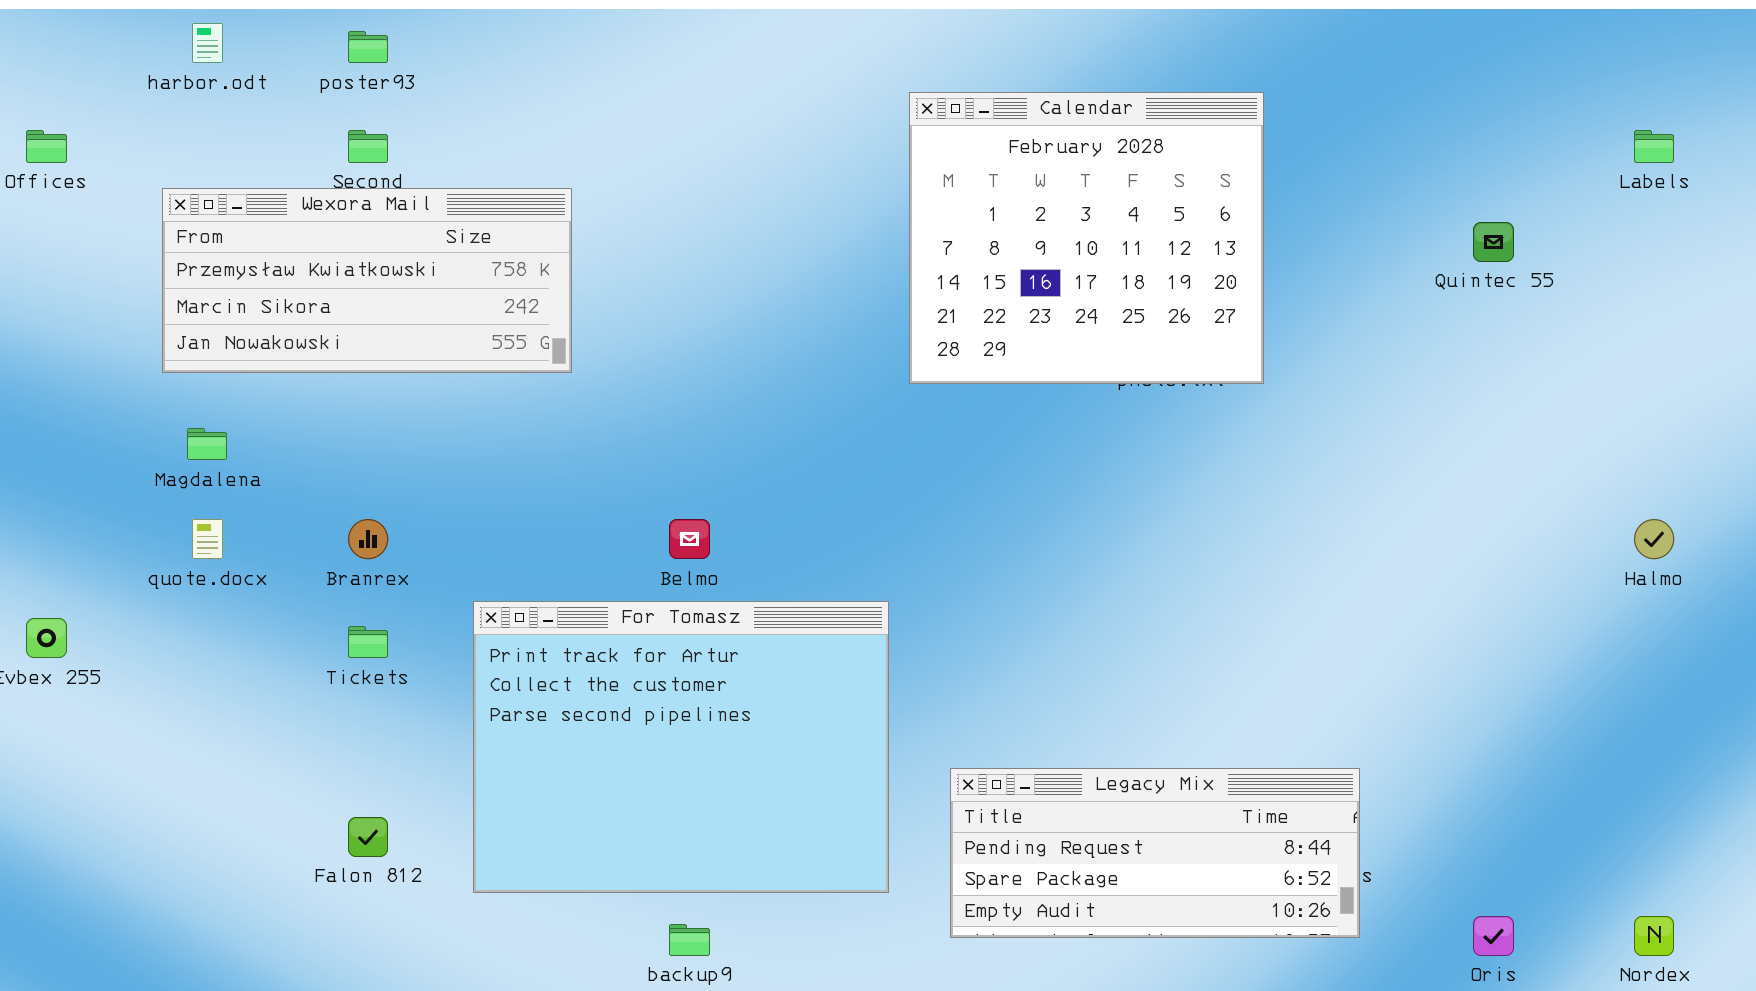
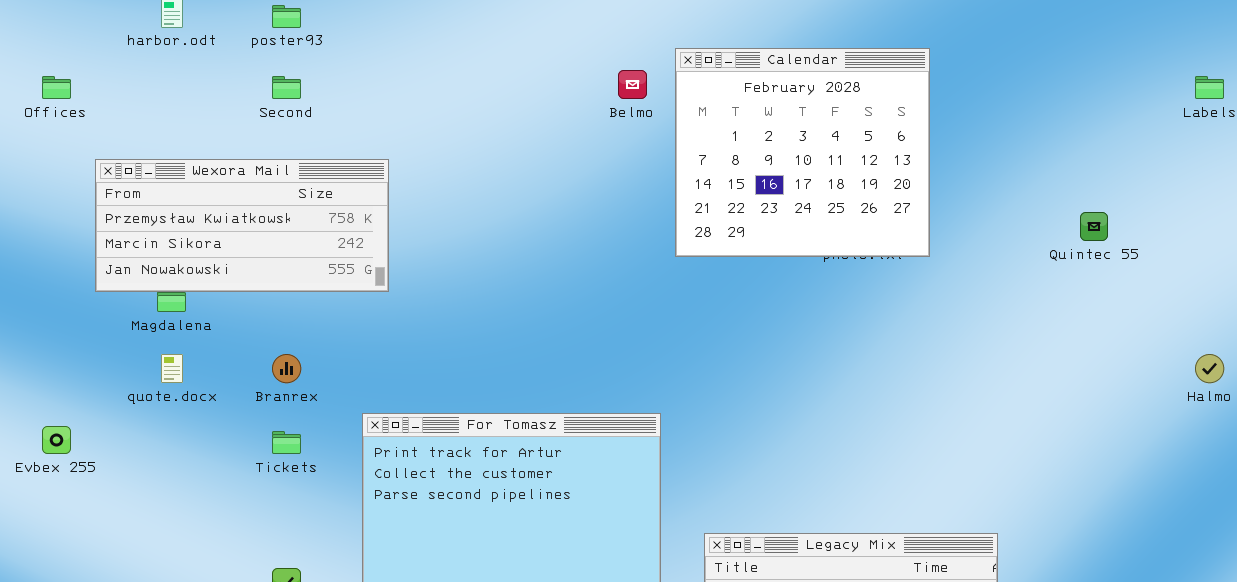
Wexora Mail: [162,188,572,373] -> [95,159,389,292], moved
Quintec 55: [1473,222,1514,262] -> [1080,212,1108,241], moved
Belmo: [669,519,710,559] -> [618,70,647,99], moved

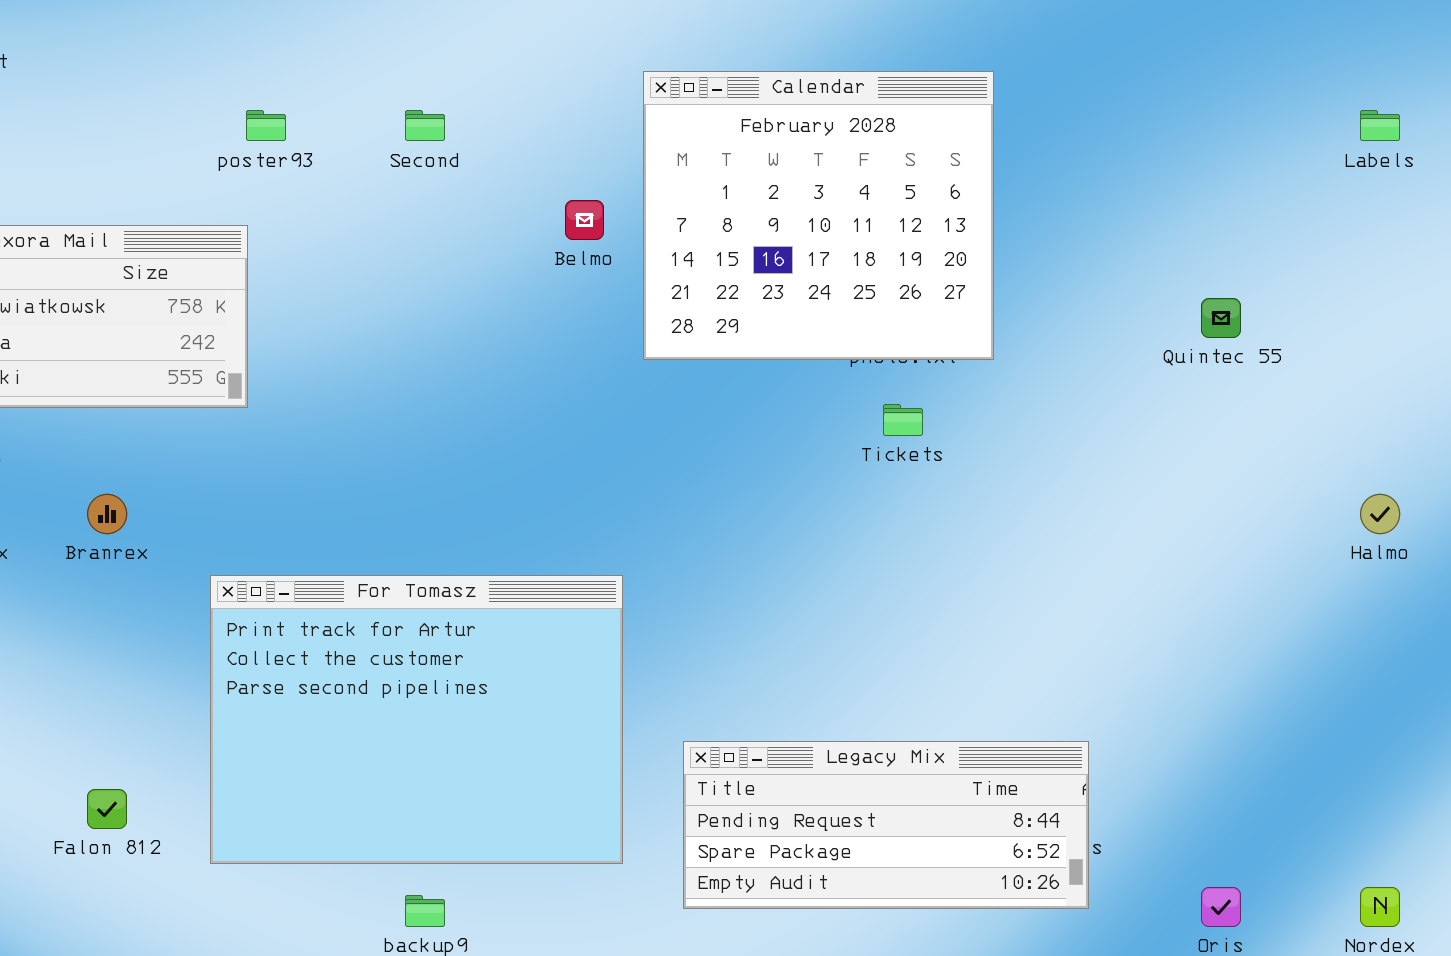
poster93: [272,5,301,28] -> [246,110,286,141], moved
Belmo: [618,70,647,99] -> [565,200,604,240], moved
Second: [272,76,301,99] -> [405,110,445,141], moved
Tickets: [272,431,301,454] -> [883,404,923,436], moved

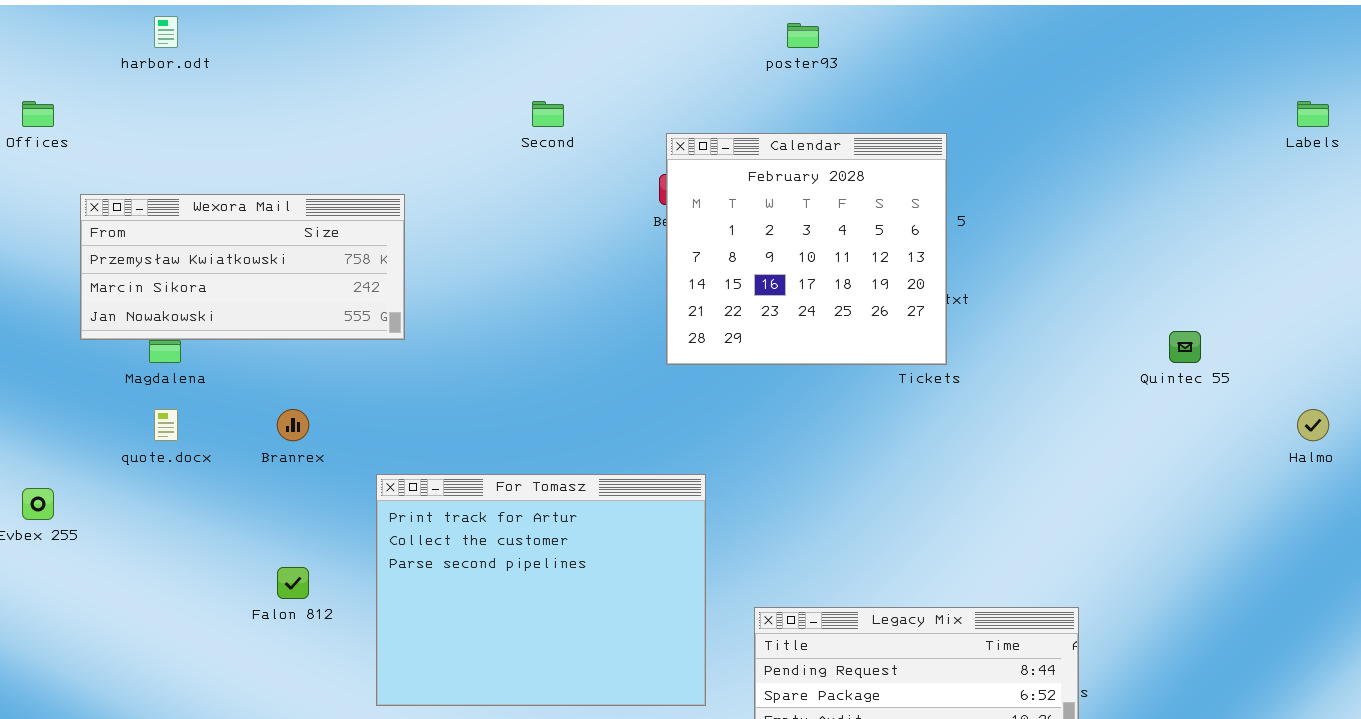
Calendar: [643,71,994,360] -> [666,133,947,365], moved
poster93: [246,110,286,141] -> [787,23,819,48], moved
Quintec 55: [1201,298,1241,338] -> [1169,331,1201,363], moved
Falon 812: [87,789,127,829] -> [277,567,309,599], moved

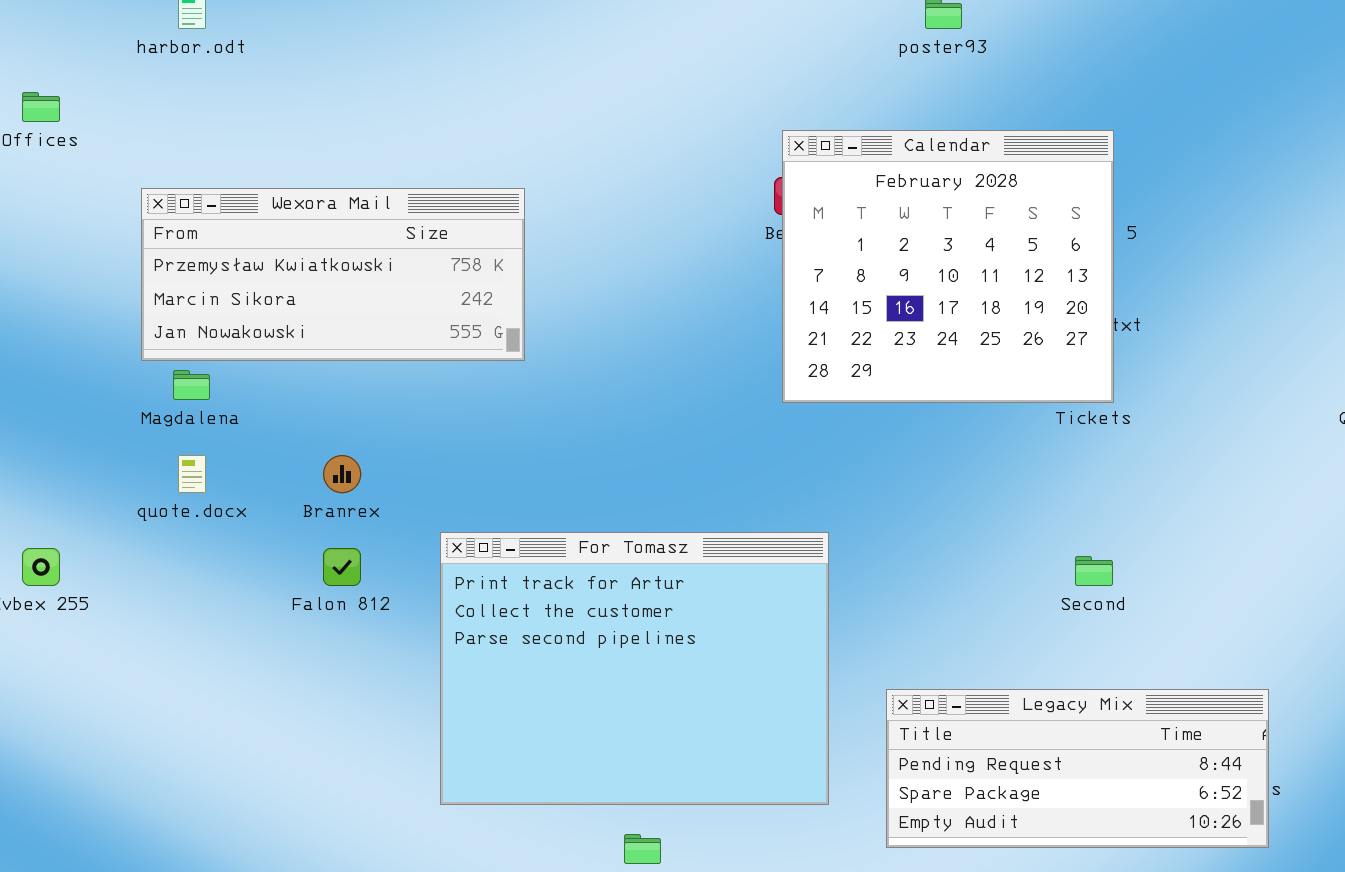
Second: [532,101,564,127] -> [1075,556,1113,586], moved
Wexora Mail: [80,194,405,340] -> [141,188,525,361], moved
Falon 812: [277,567,309,599] -> [323,548,361,586], moved

